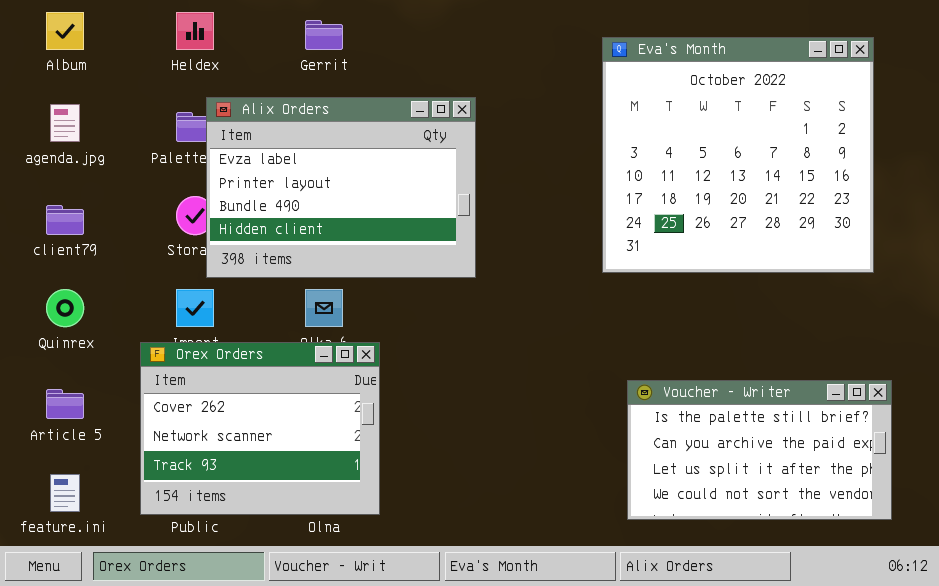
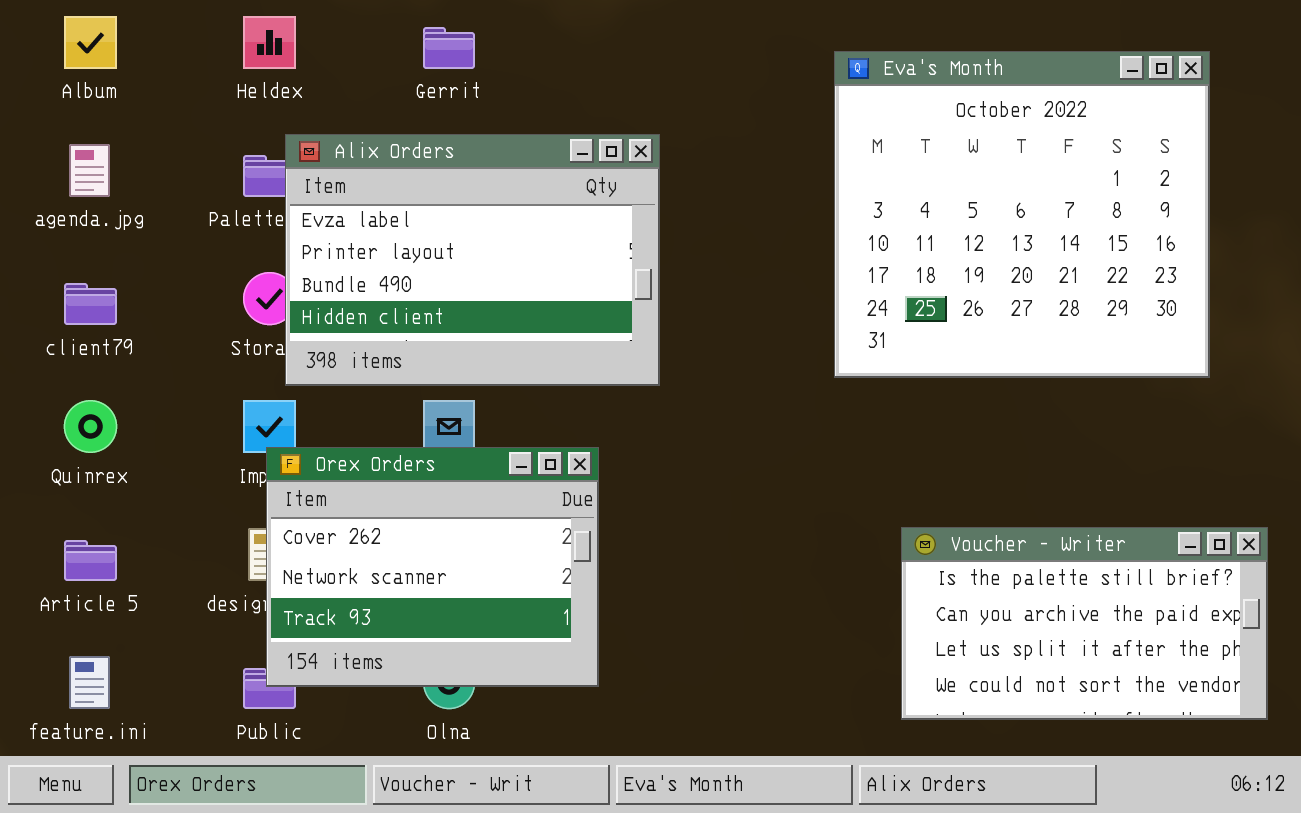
Orex Orders: [140,342,380,515] -> [266,447,599,687], moved
Voucher - Writer: [627,380,892,520] -> [901,527,1268,720], moved

